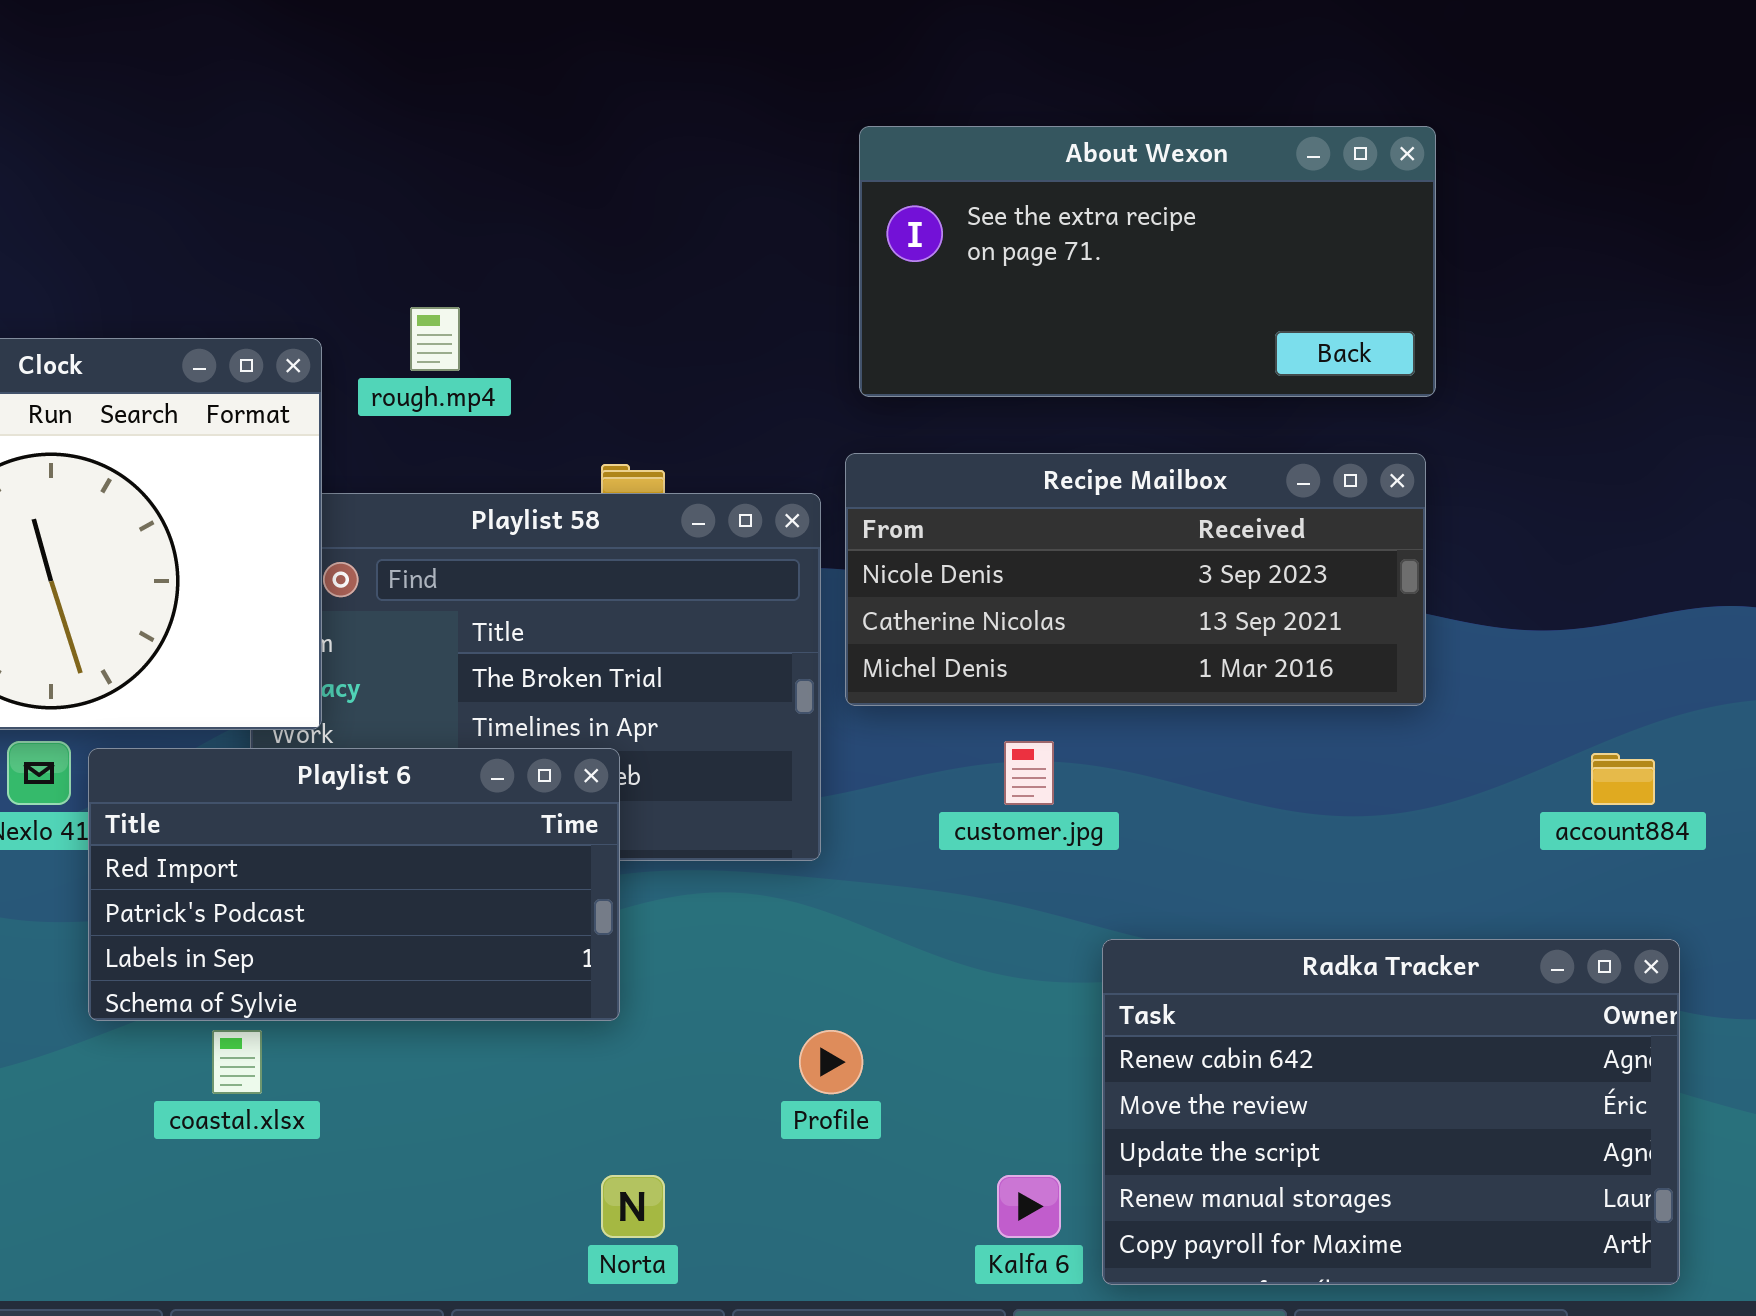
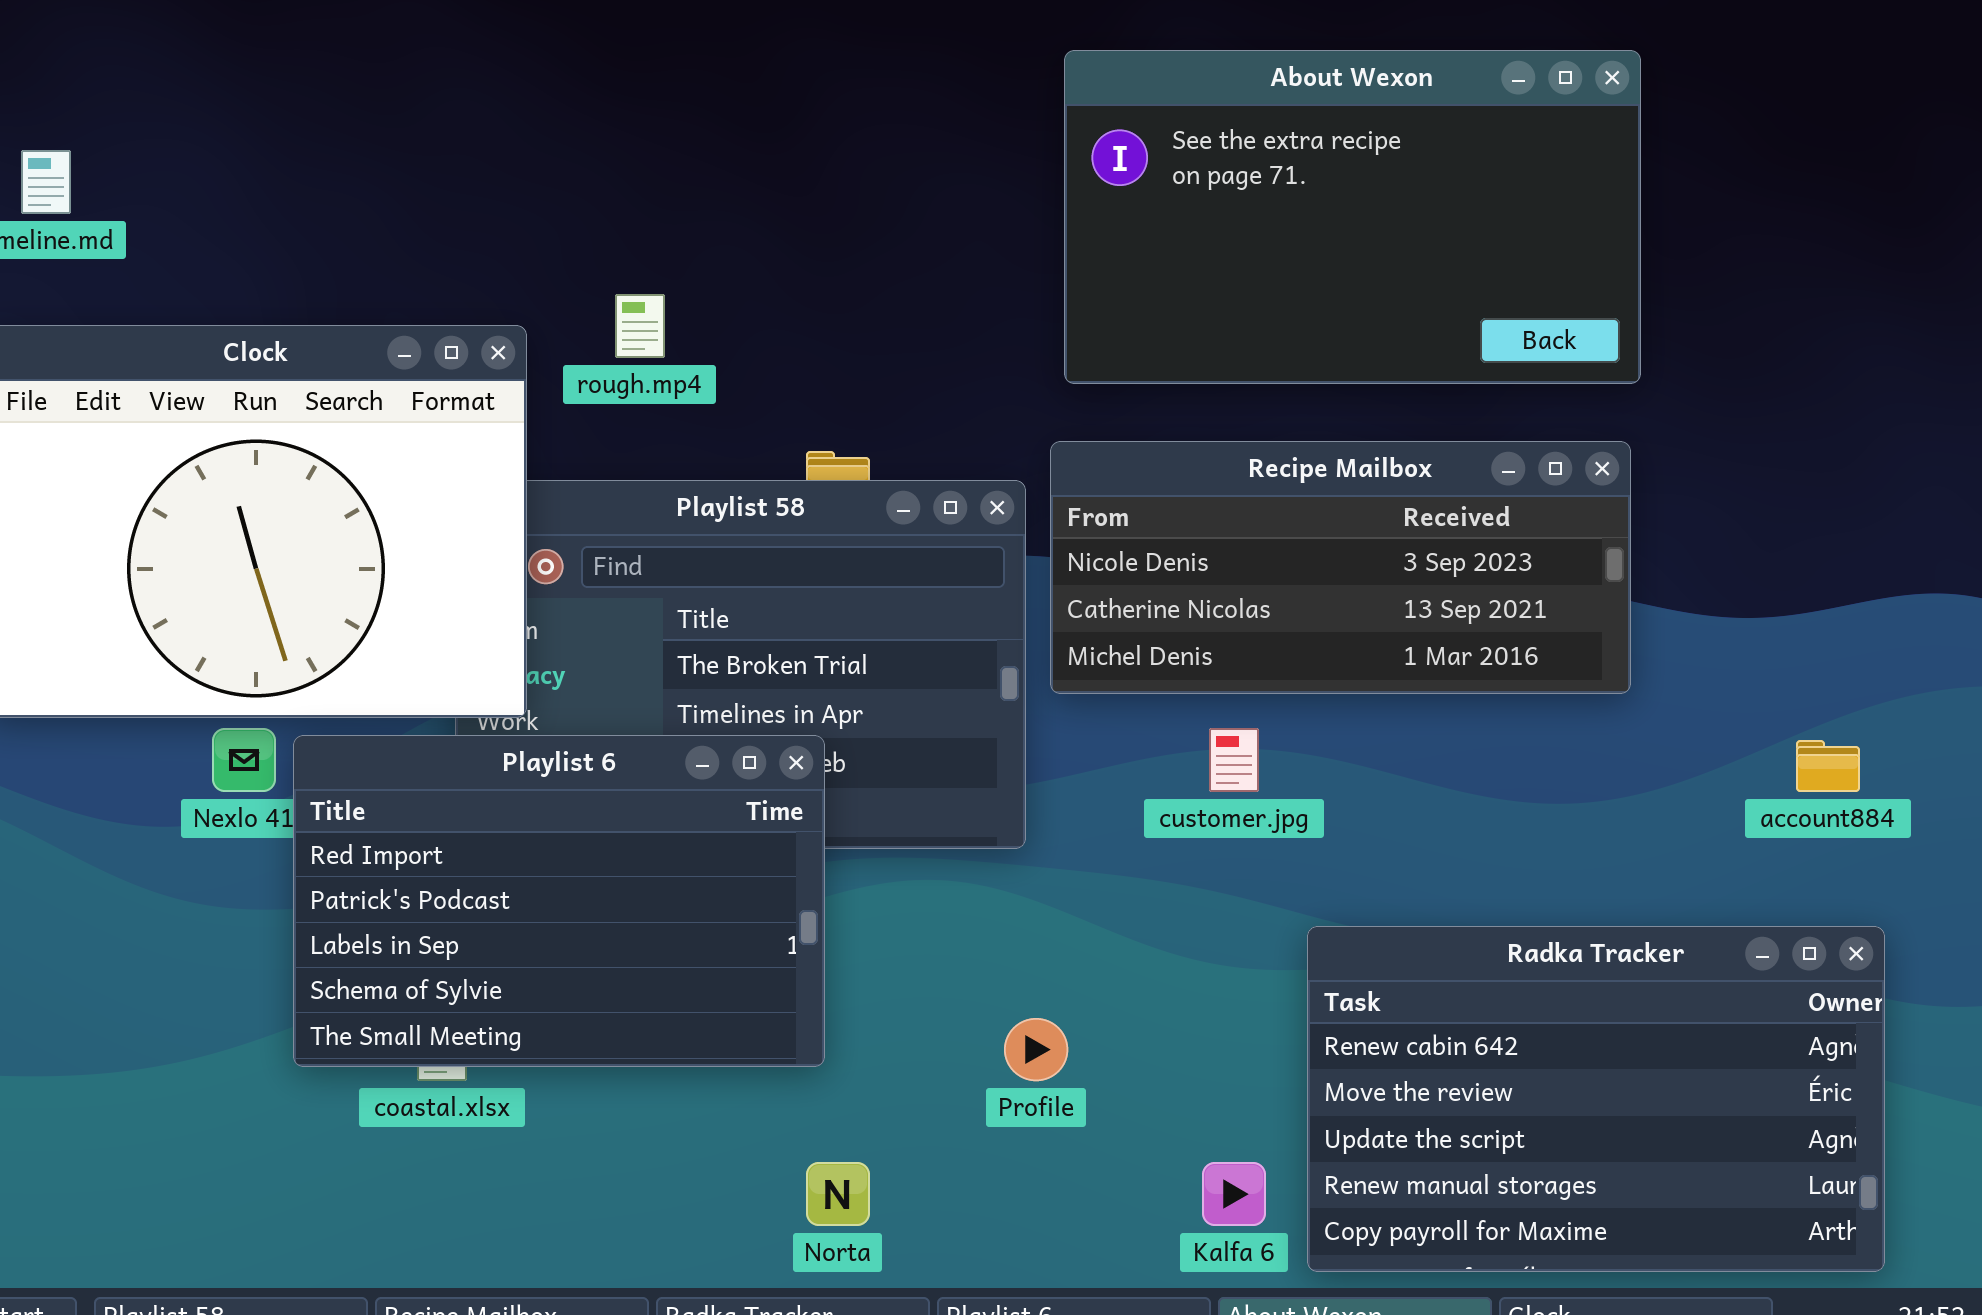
About Wexon: [859,126,1436,397] -> [1064,50,1641,384], resized
Playlist 6: [88,748,620,1021] -> [293,735,825,1067], resized

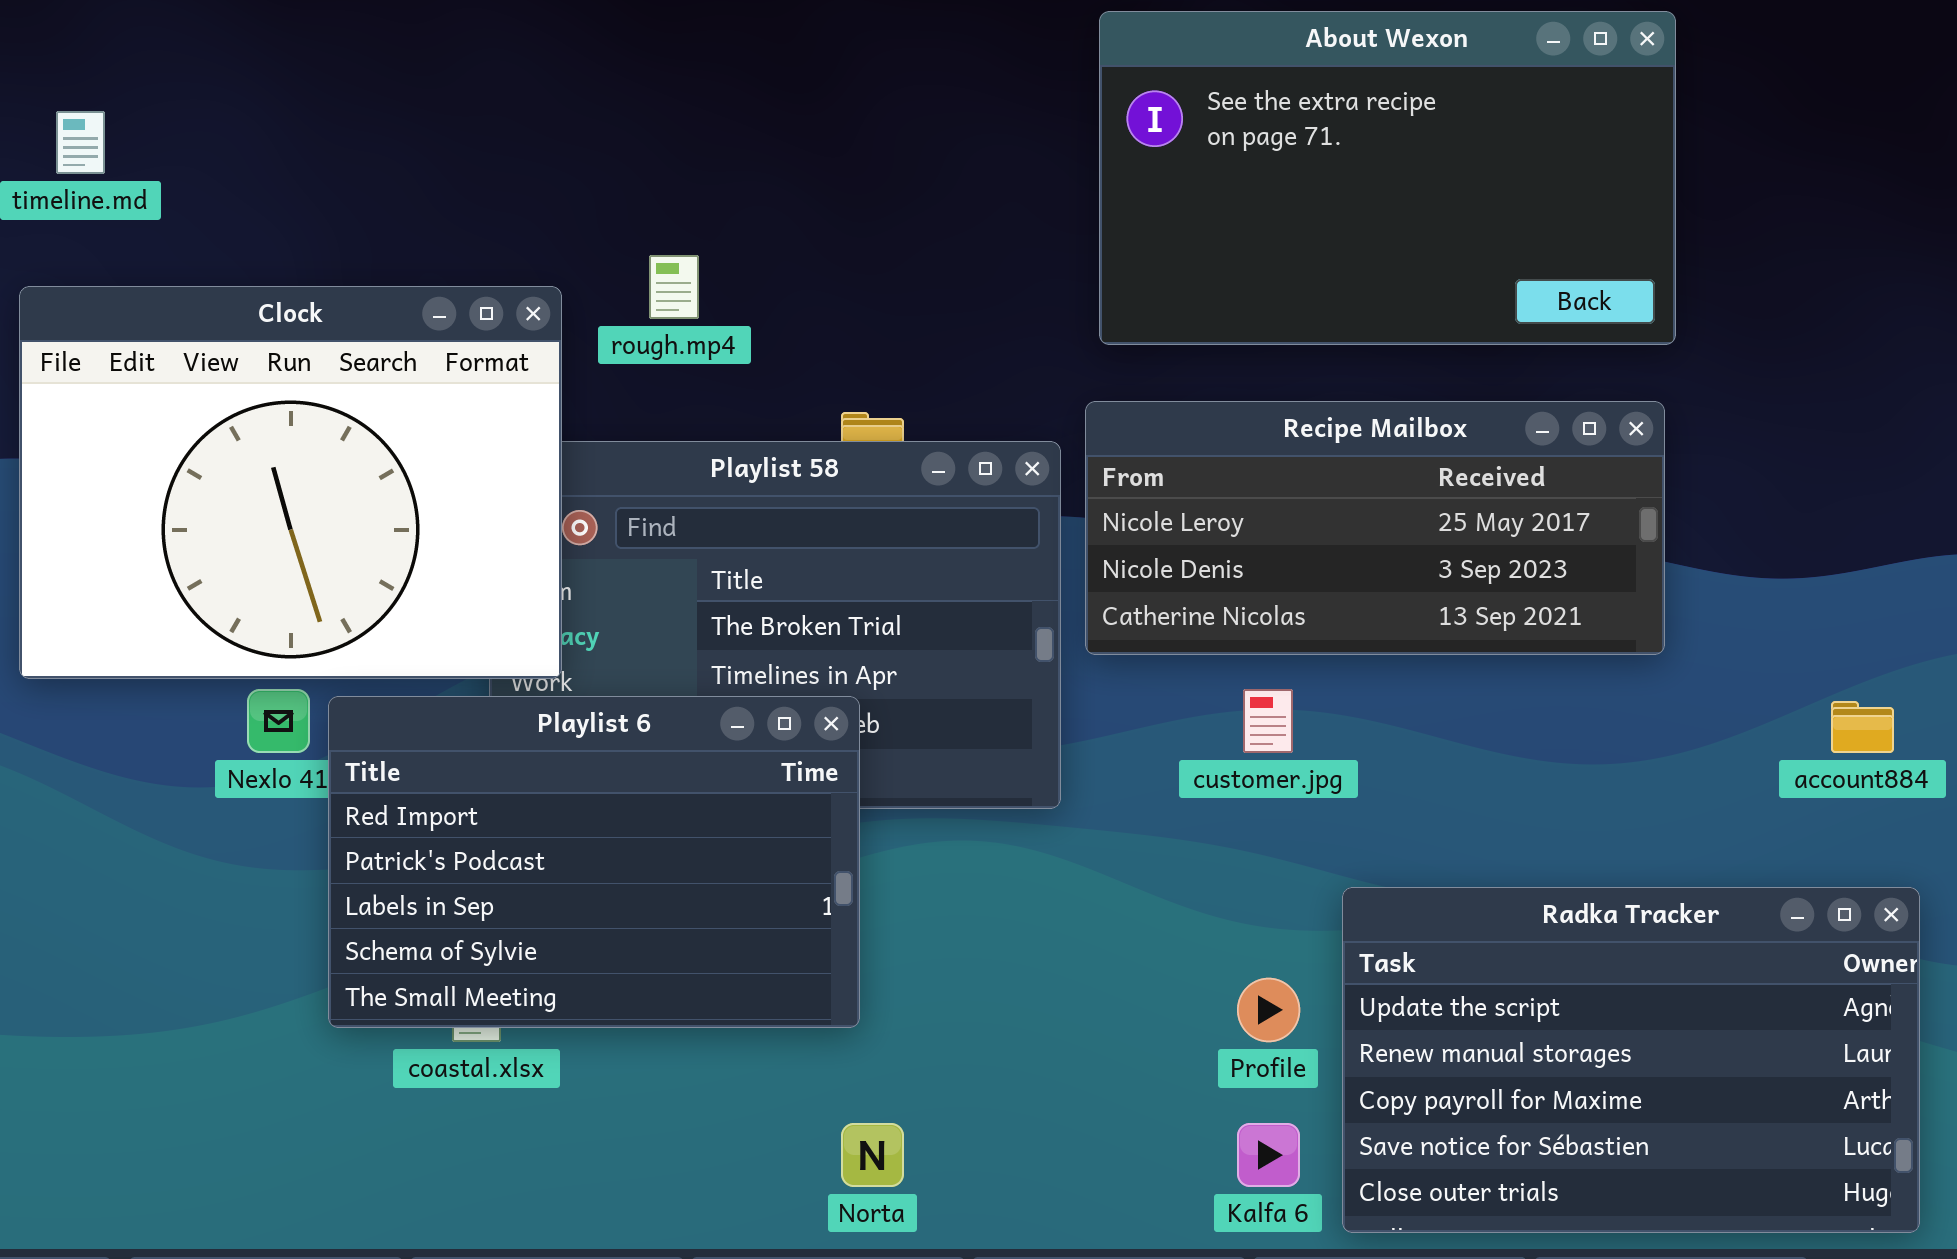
Recipe Mailbox: [1050,441,1631,694] -> [1085,401,1665,655], scrolled up 1 row
Radka Tracker: [1307,926,1885,1272] -> [1342,887,1920,1233], scrolled down 2 rows
Profile: [1004,1018,1068,1081] -> [1237,978,1300,1042], moved

